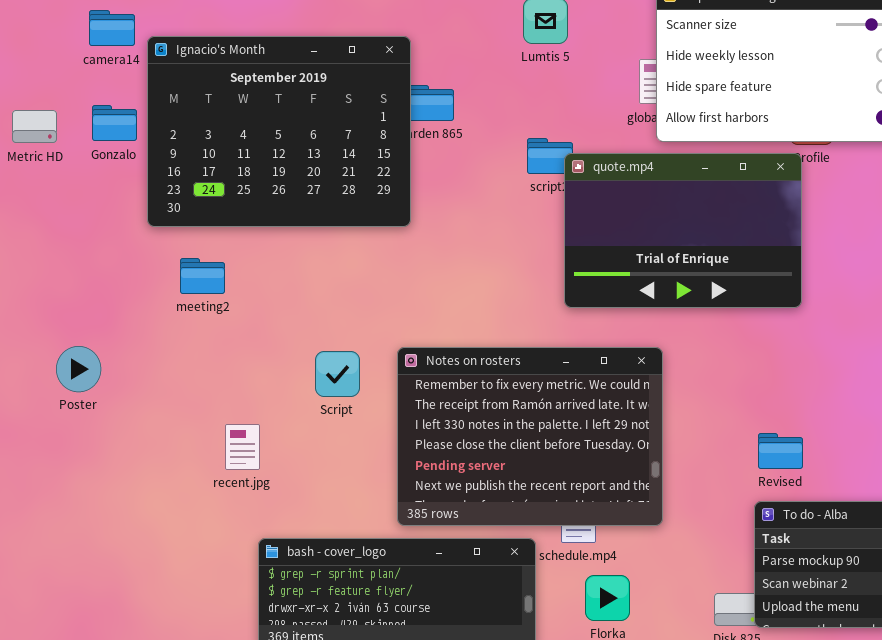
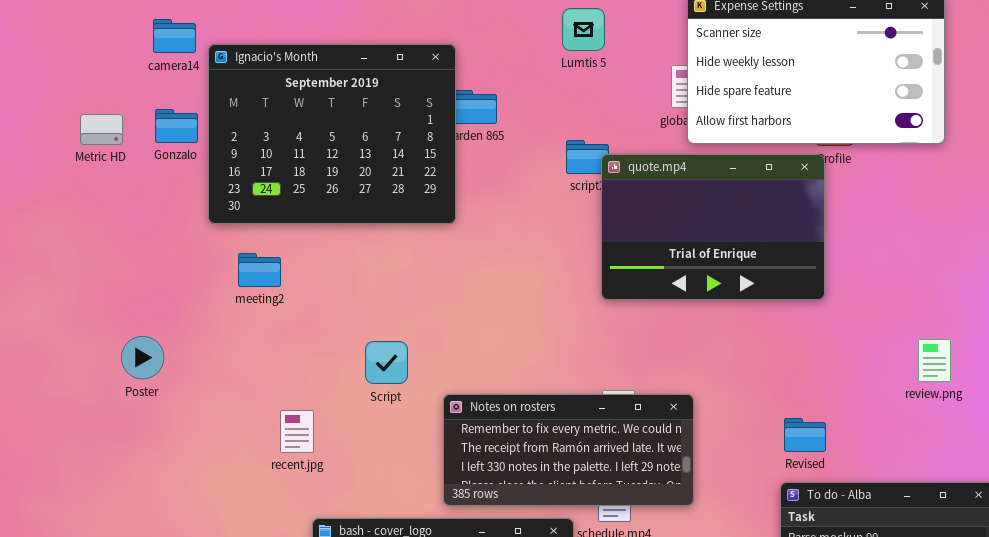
Notes on rosters: [397,347,663,526] -> [443,394,694,506], resized

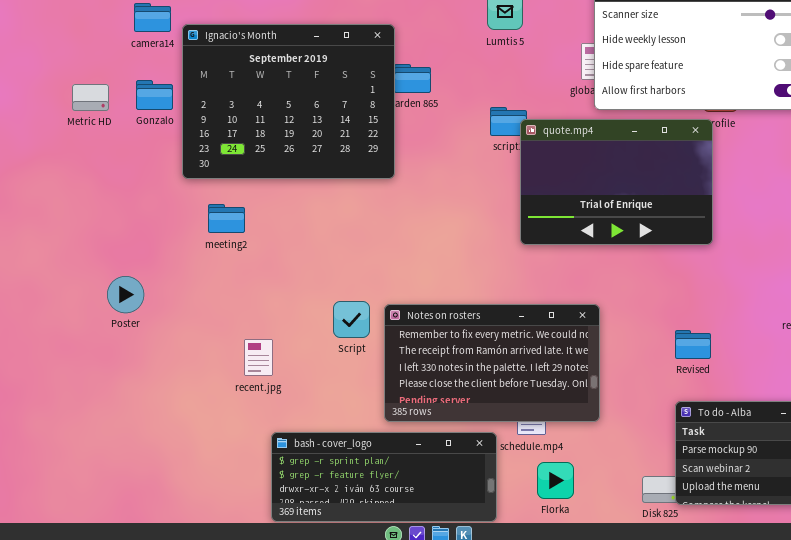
Script: [365,341,408,384] -> [333,301,370,338], moved
Notes on rosters: [443,394,694,506] -> [384,304,600,422], resized
Revised: [784,418,826,452] -> [675,330,711,359], moved

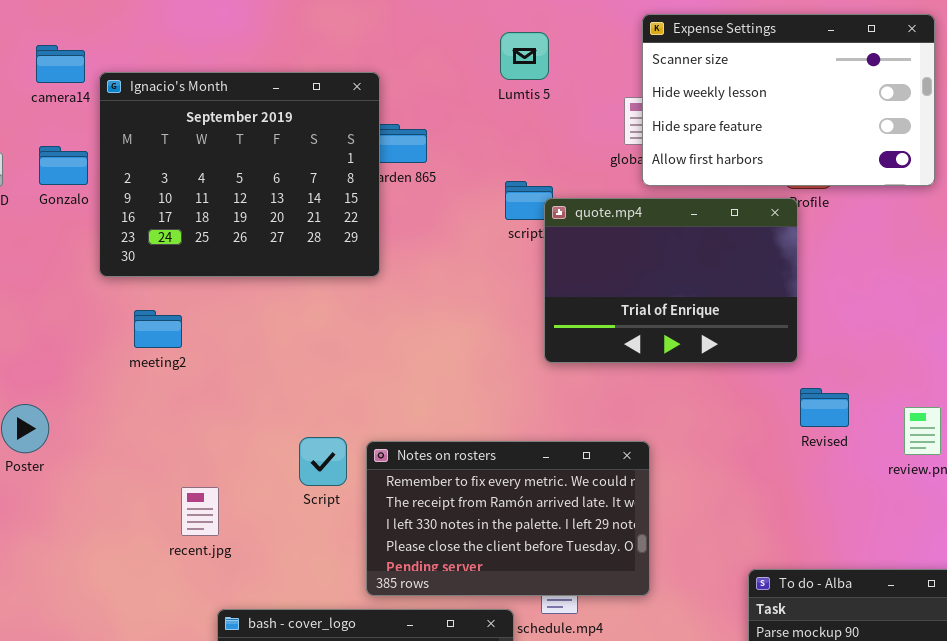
Revised: [675,330,711,359] -> [800,388,849,427], moved

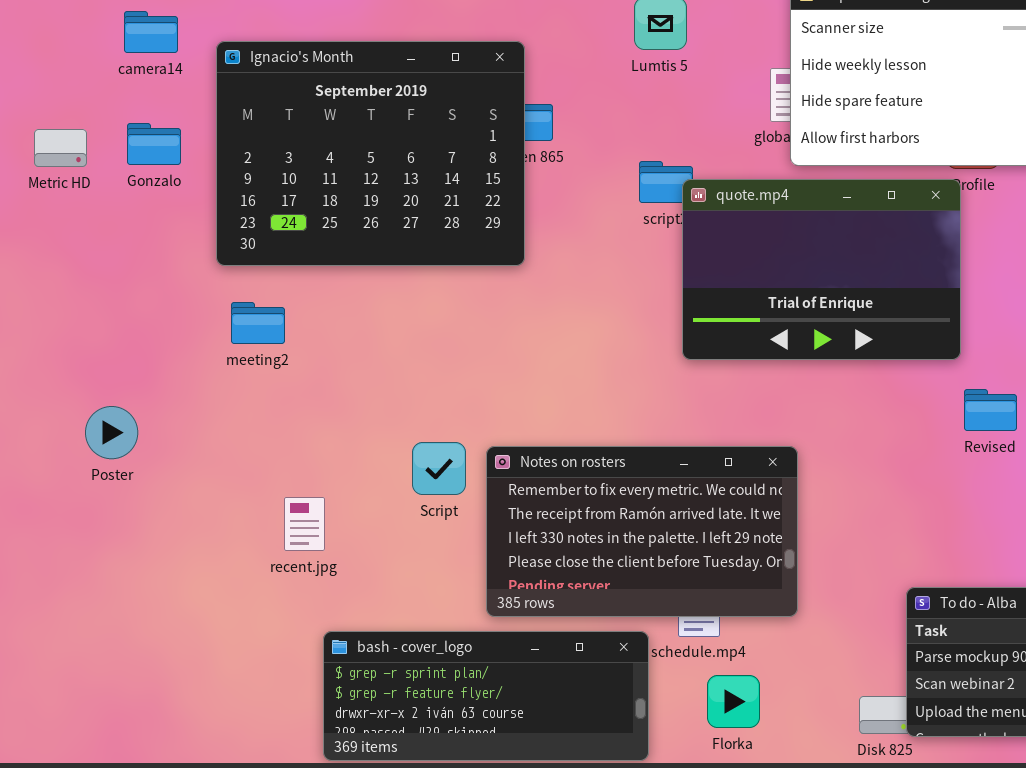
Ignacio's Month: [99,72,380,277] -> [216,41,525,266], moved

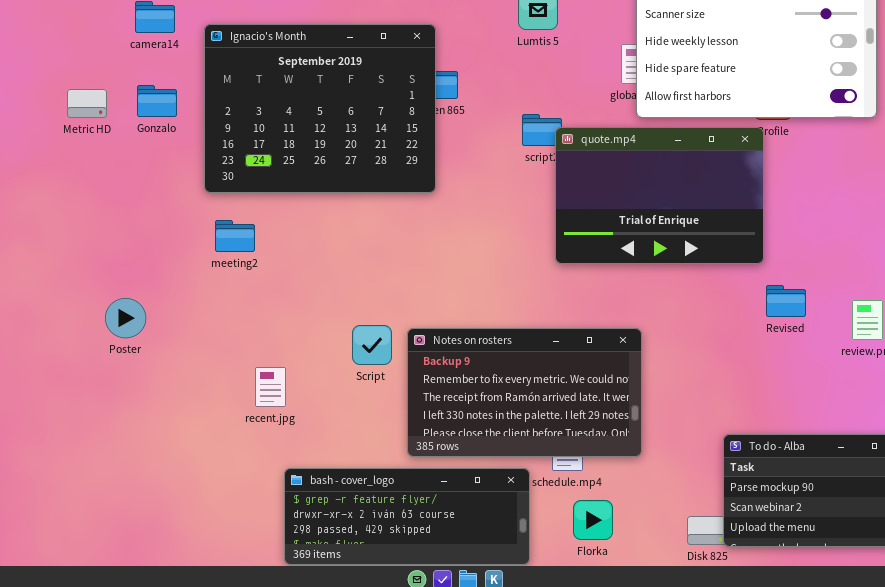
Notes on rosters: [486,446,798,617] -> [407,328,642,457], scrolled up 1 row
bash - cover_logo: [323,631,649,761] -> [284,468,530,565], scrolled down 1 row

